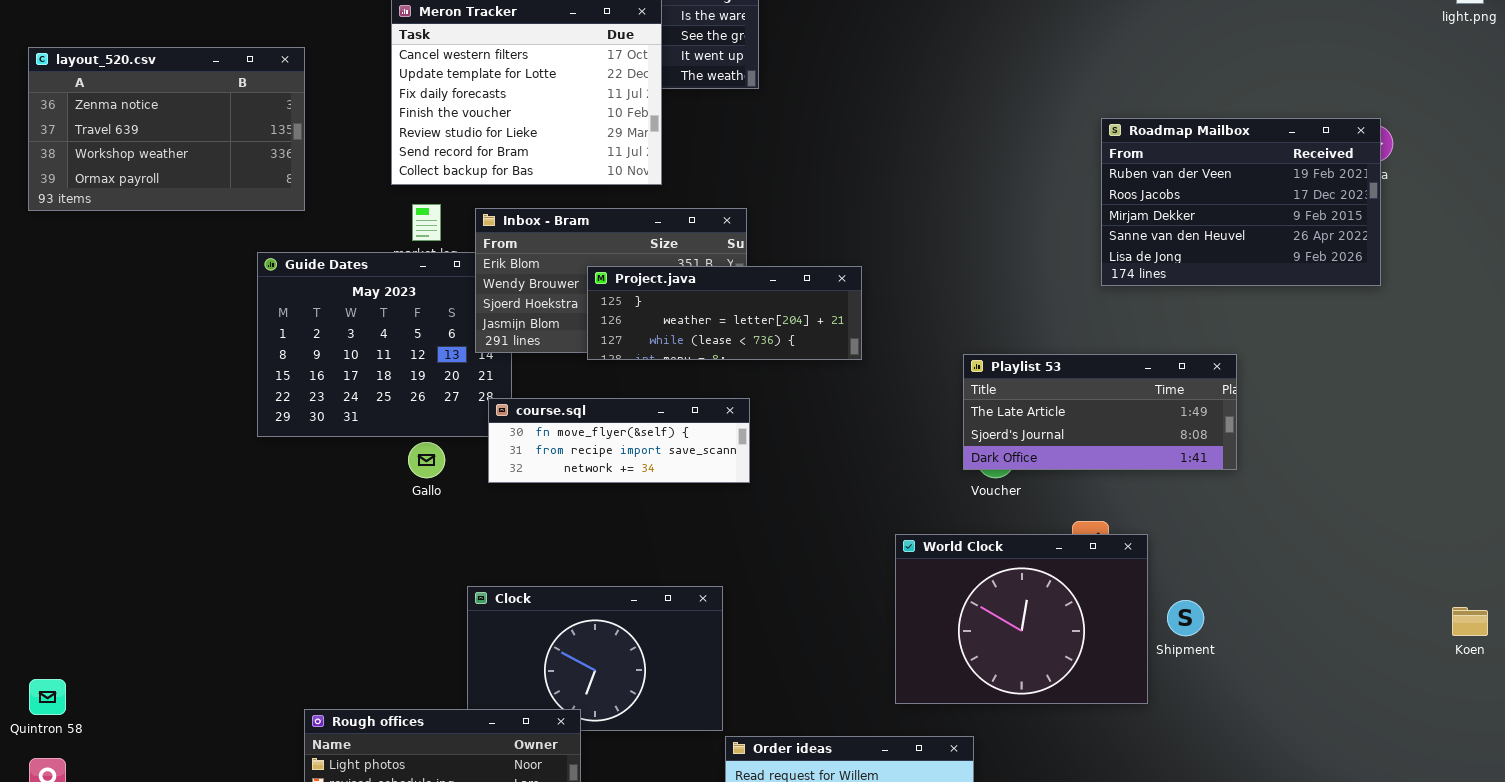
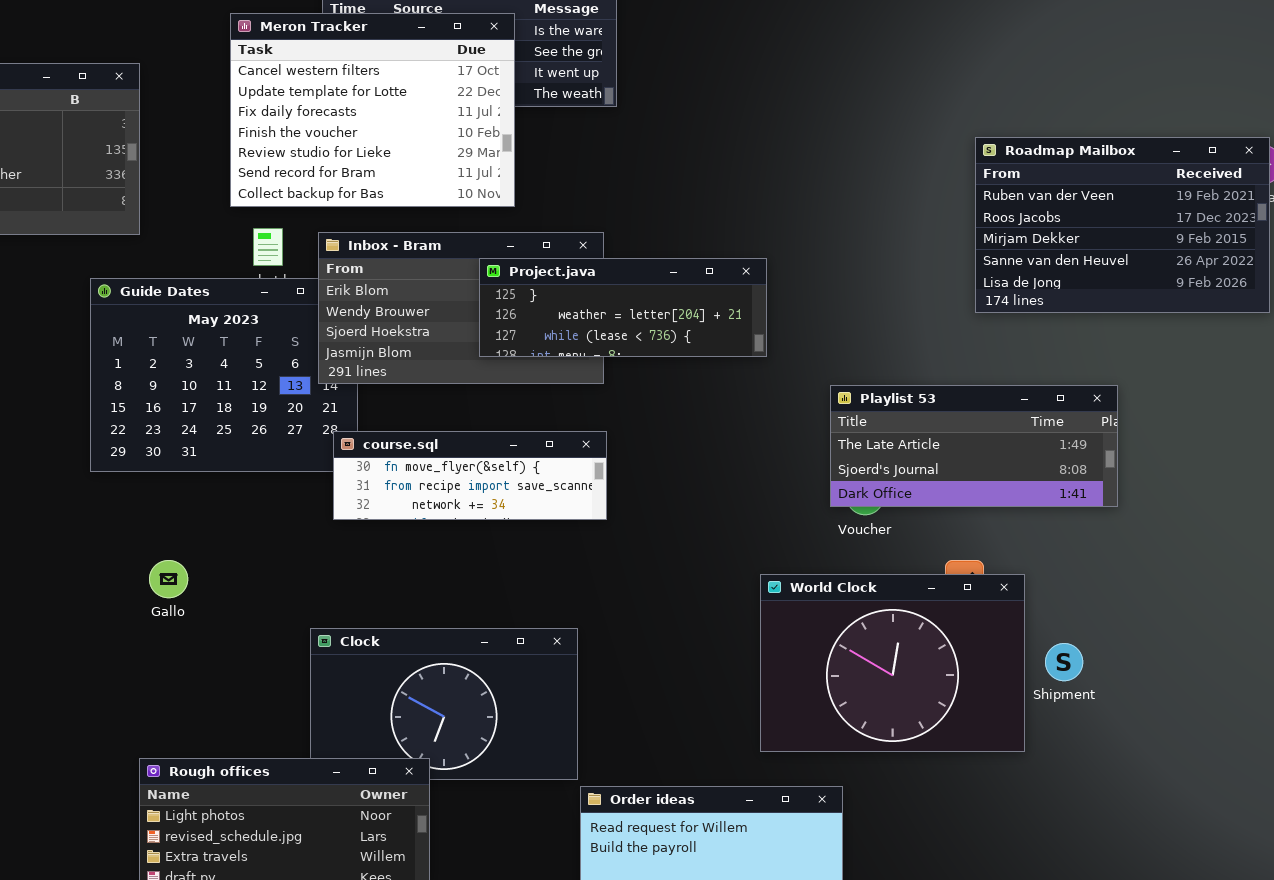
Project.java: [587,266,862,360] -> [479,258,767,357], moved
Gallo: [408,442,445,478] -> [149,560,188,598], moved

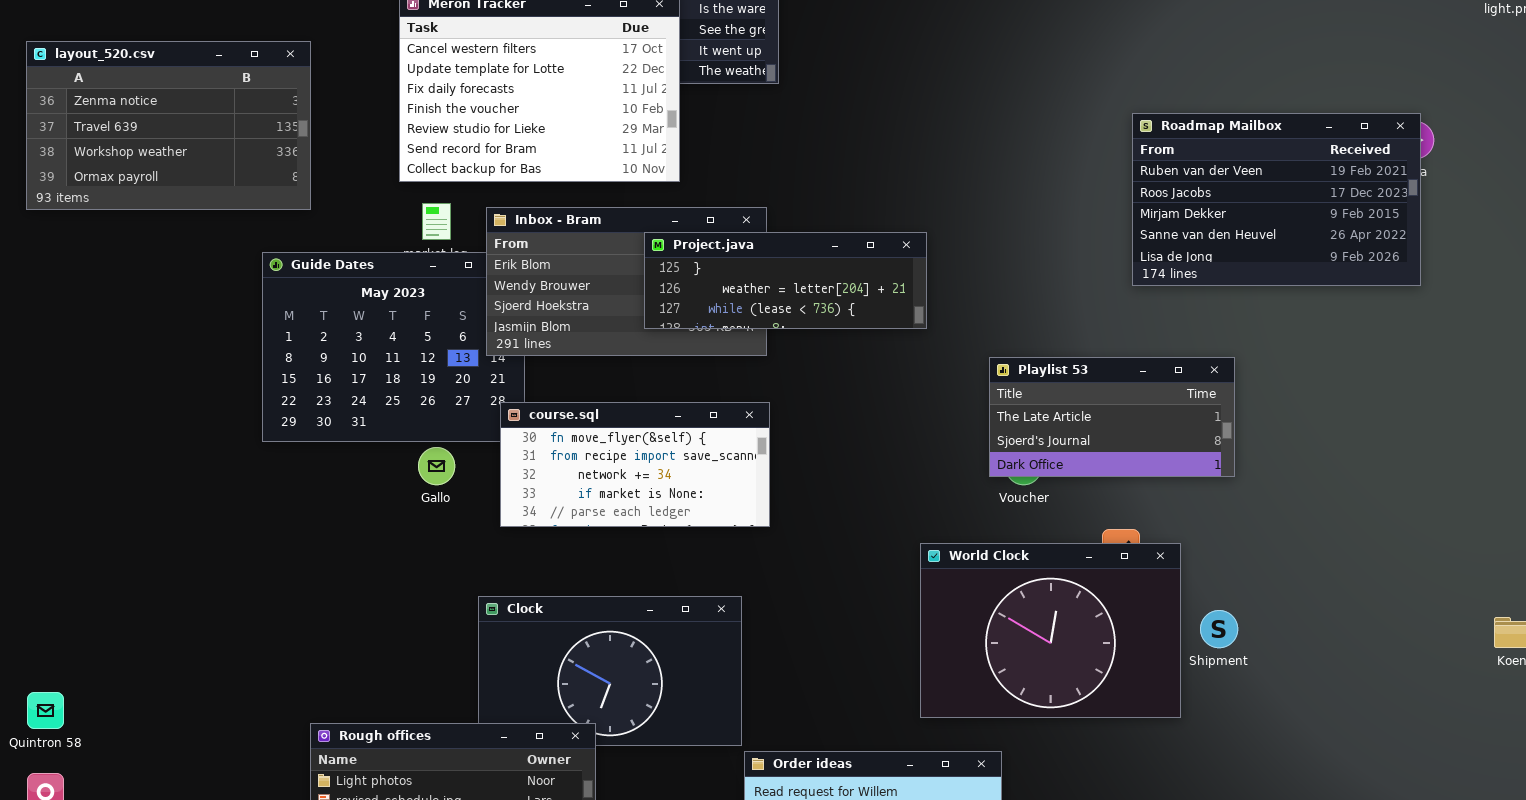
Playlist 53: [830,385,1118,507] -> [989,357,1235,477], resized
course.sql: [333,431,607,520] -> [500,402,770,527], resized
Gallo: [149,560,188,598] -> [418,447,455,485], moved

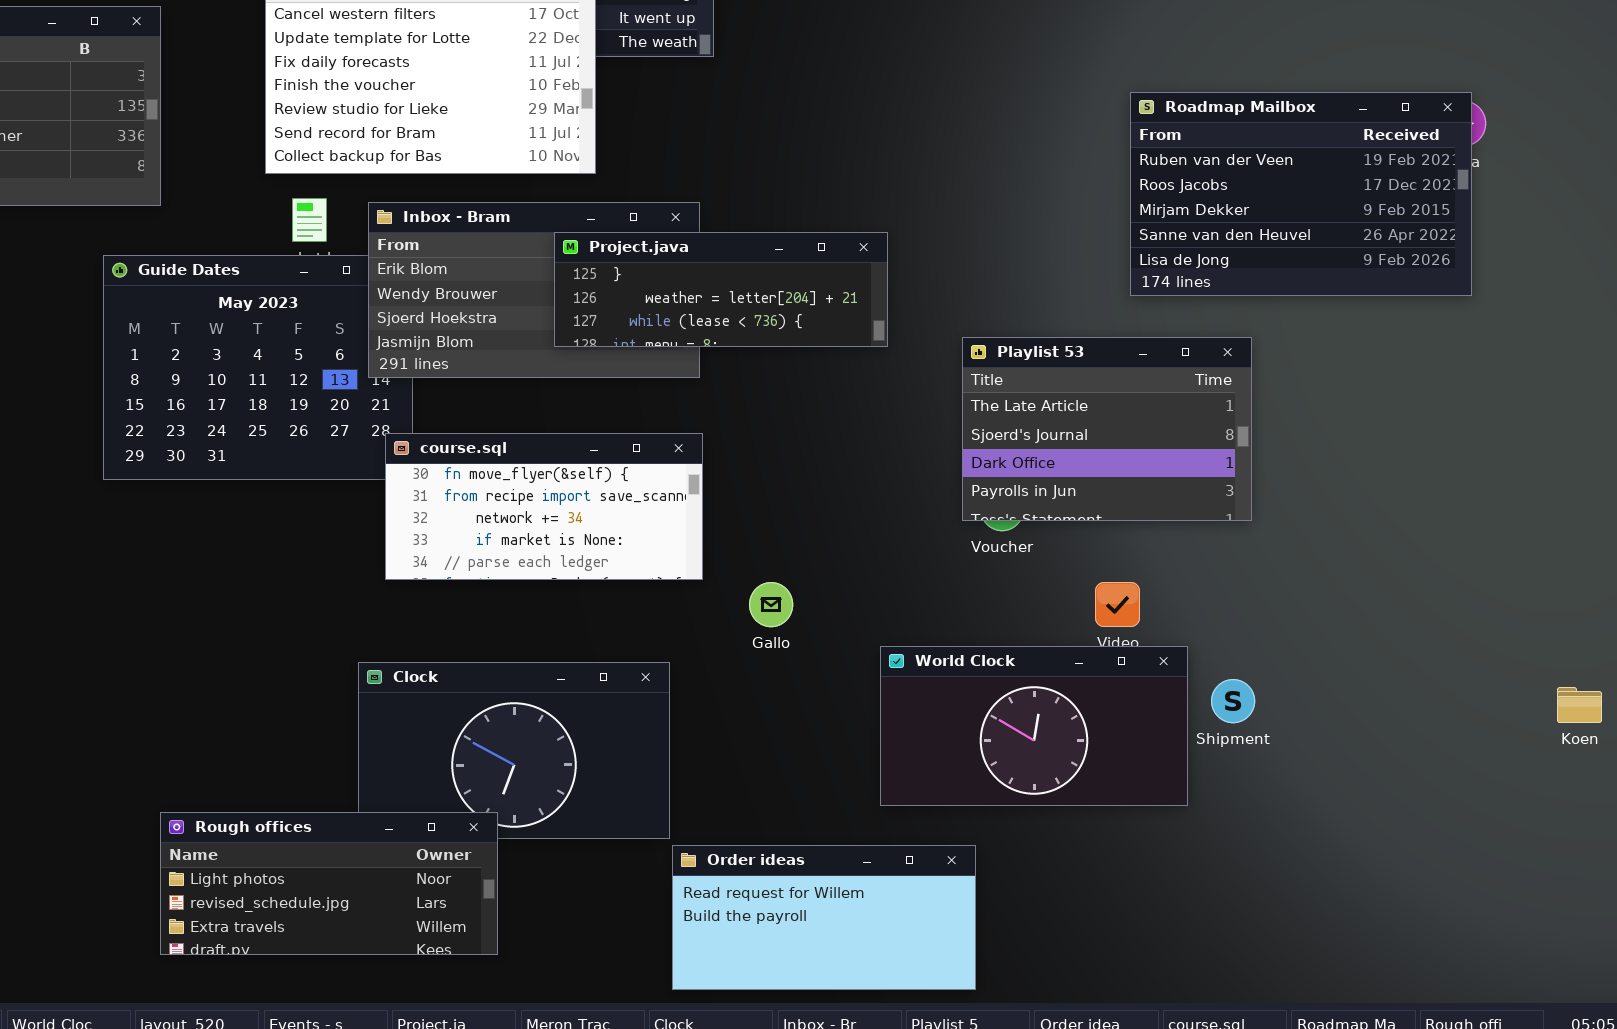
Playlist 53: [989,357,1235,477] -> [962,337,1252,521], resized
Gallo: [418,447,455,485] -> [749,582,793,627], moved
World Clock: [920,543,1181,718] -> [880,646,1188,806], resized

